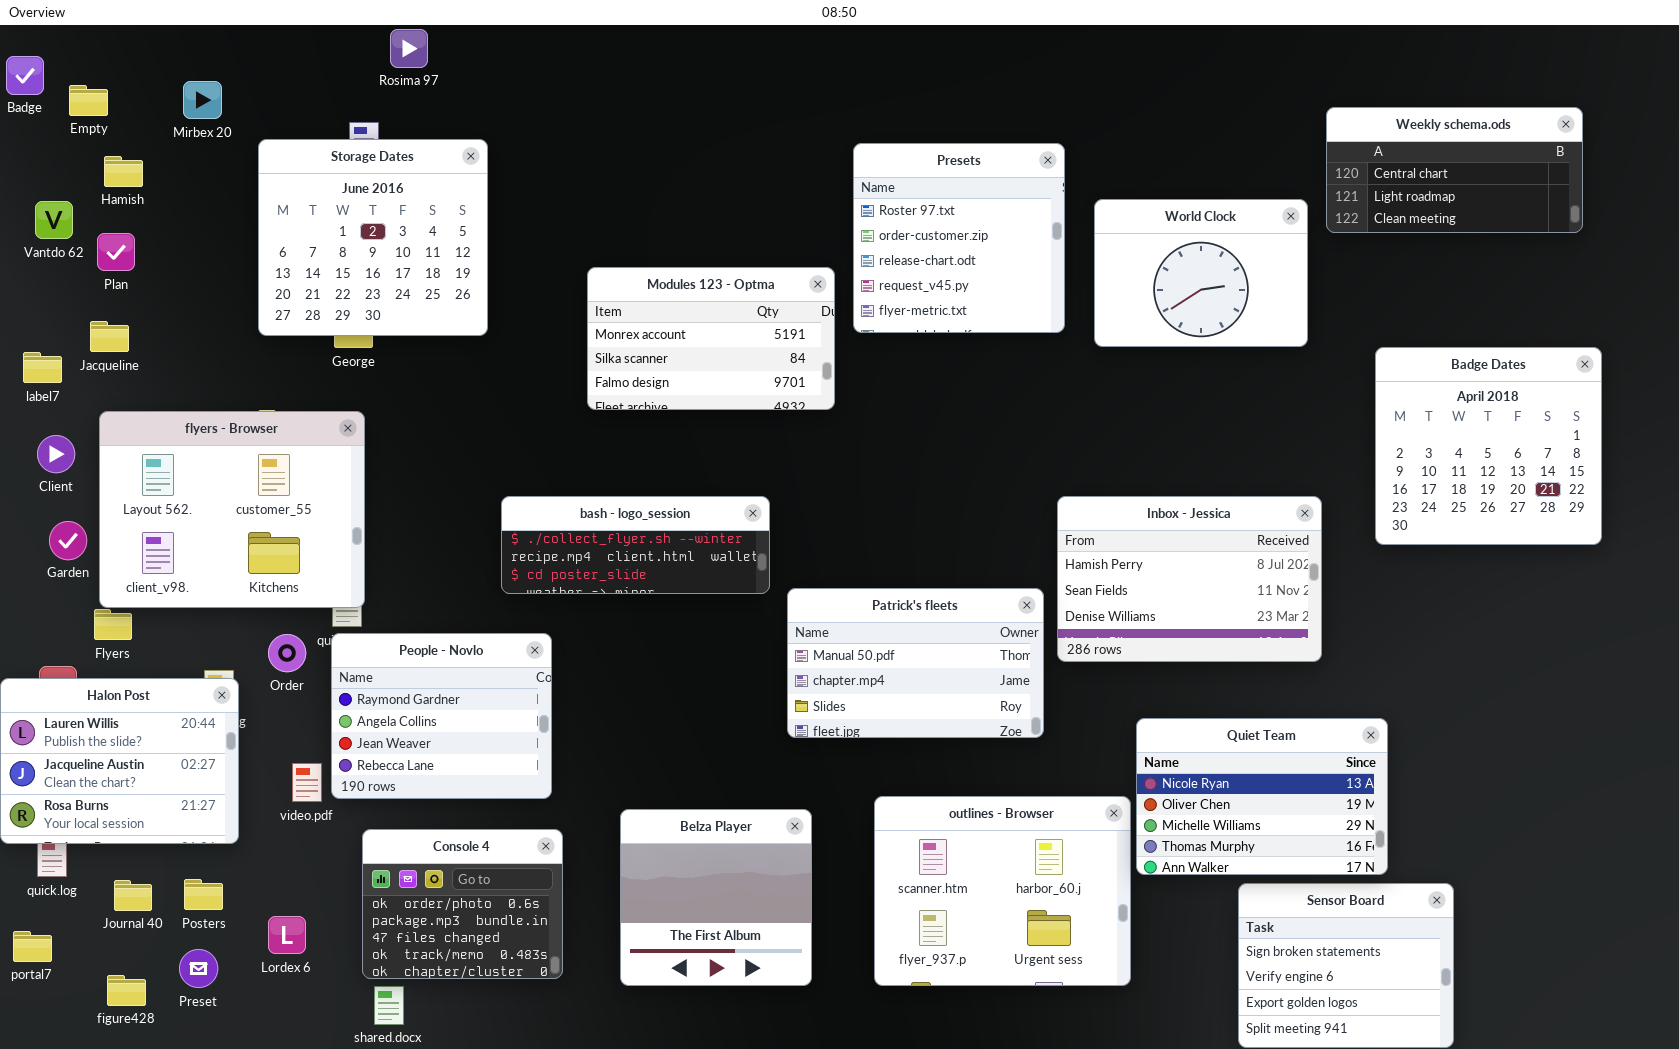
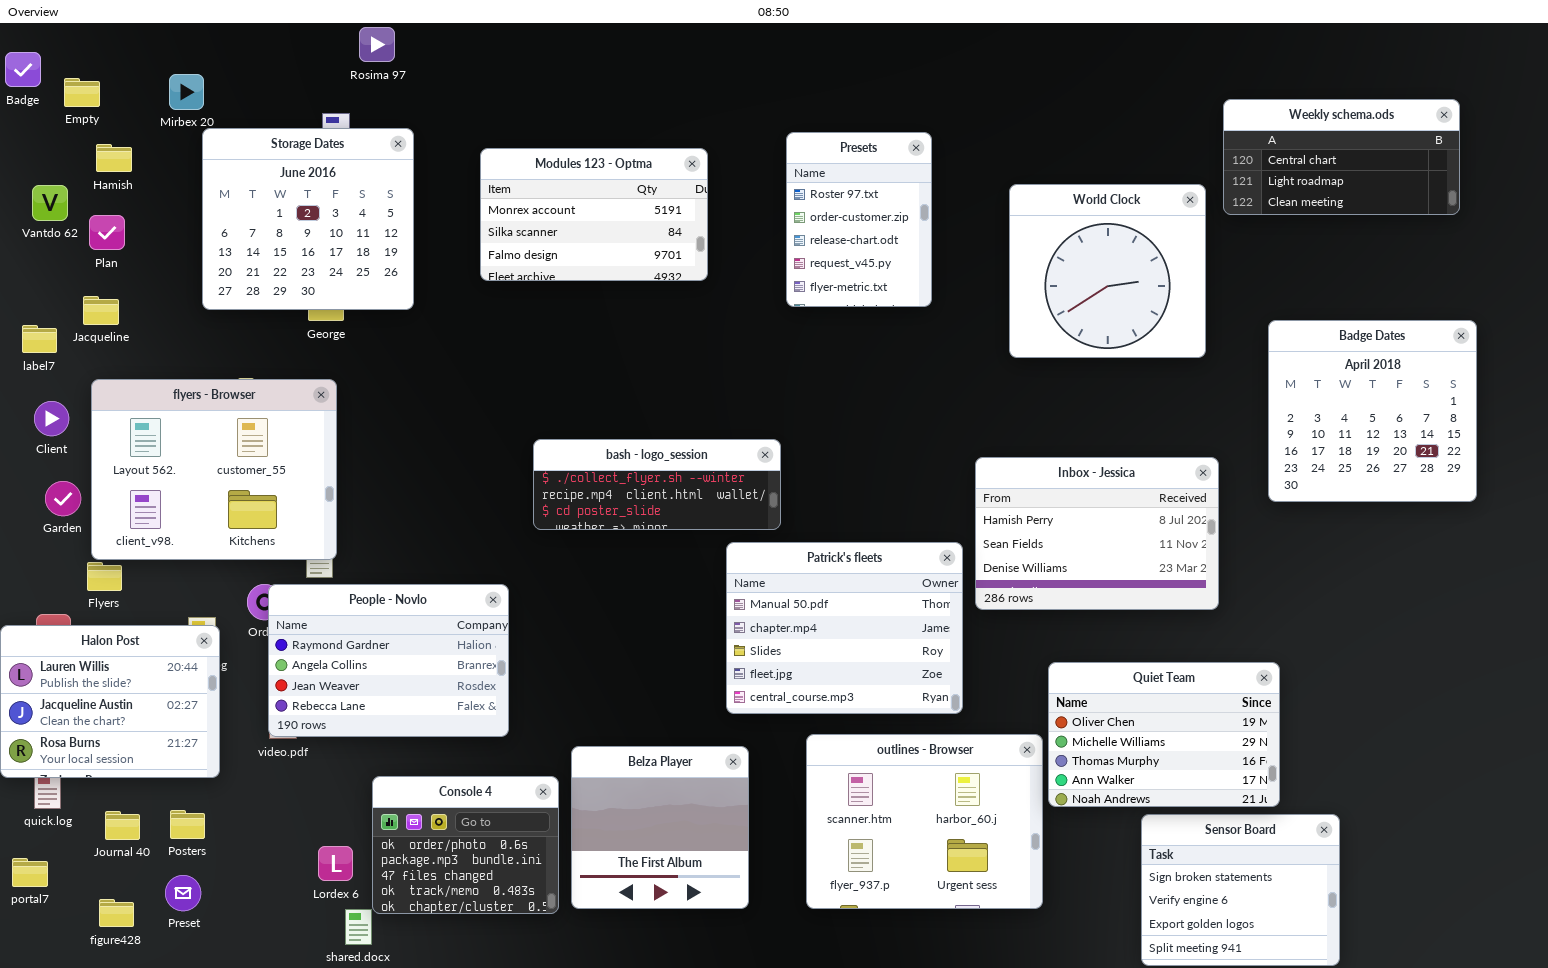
Storage Dates: [258,139,488,336] -> [202,128,414,310], moved
Presets: [853,143,1065,333] -> [786,132,932,307], resized
World Clock: [1094,199,1308,347] -> [1009,184,1206,358], resized
Modules 123 - Optma: [587,267,835,410] -> [480,148,708,281], moved
bash - logo_session: [501,496,770,594] -> [533,439,781,530], moved
Patrick's fleets: [787,588,1044,738] -> [726,542,963,714], resized
People - Novlo: [331,633,552,799] -> [268,584,509,737], resized
Quiet Team: [1136,718,1388,875] -> [1048,662,1280,807], scrolled down 1 row
Console 4: [362,829,563,979] -> [372,776,559,914], moved
Lordex 6: [268,916,306,954] -> [318,846,353,881], moved

